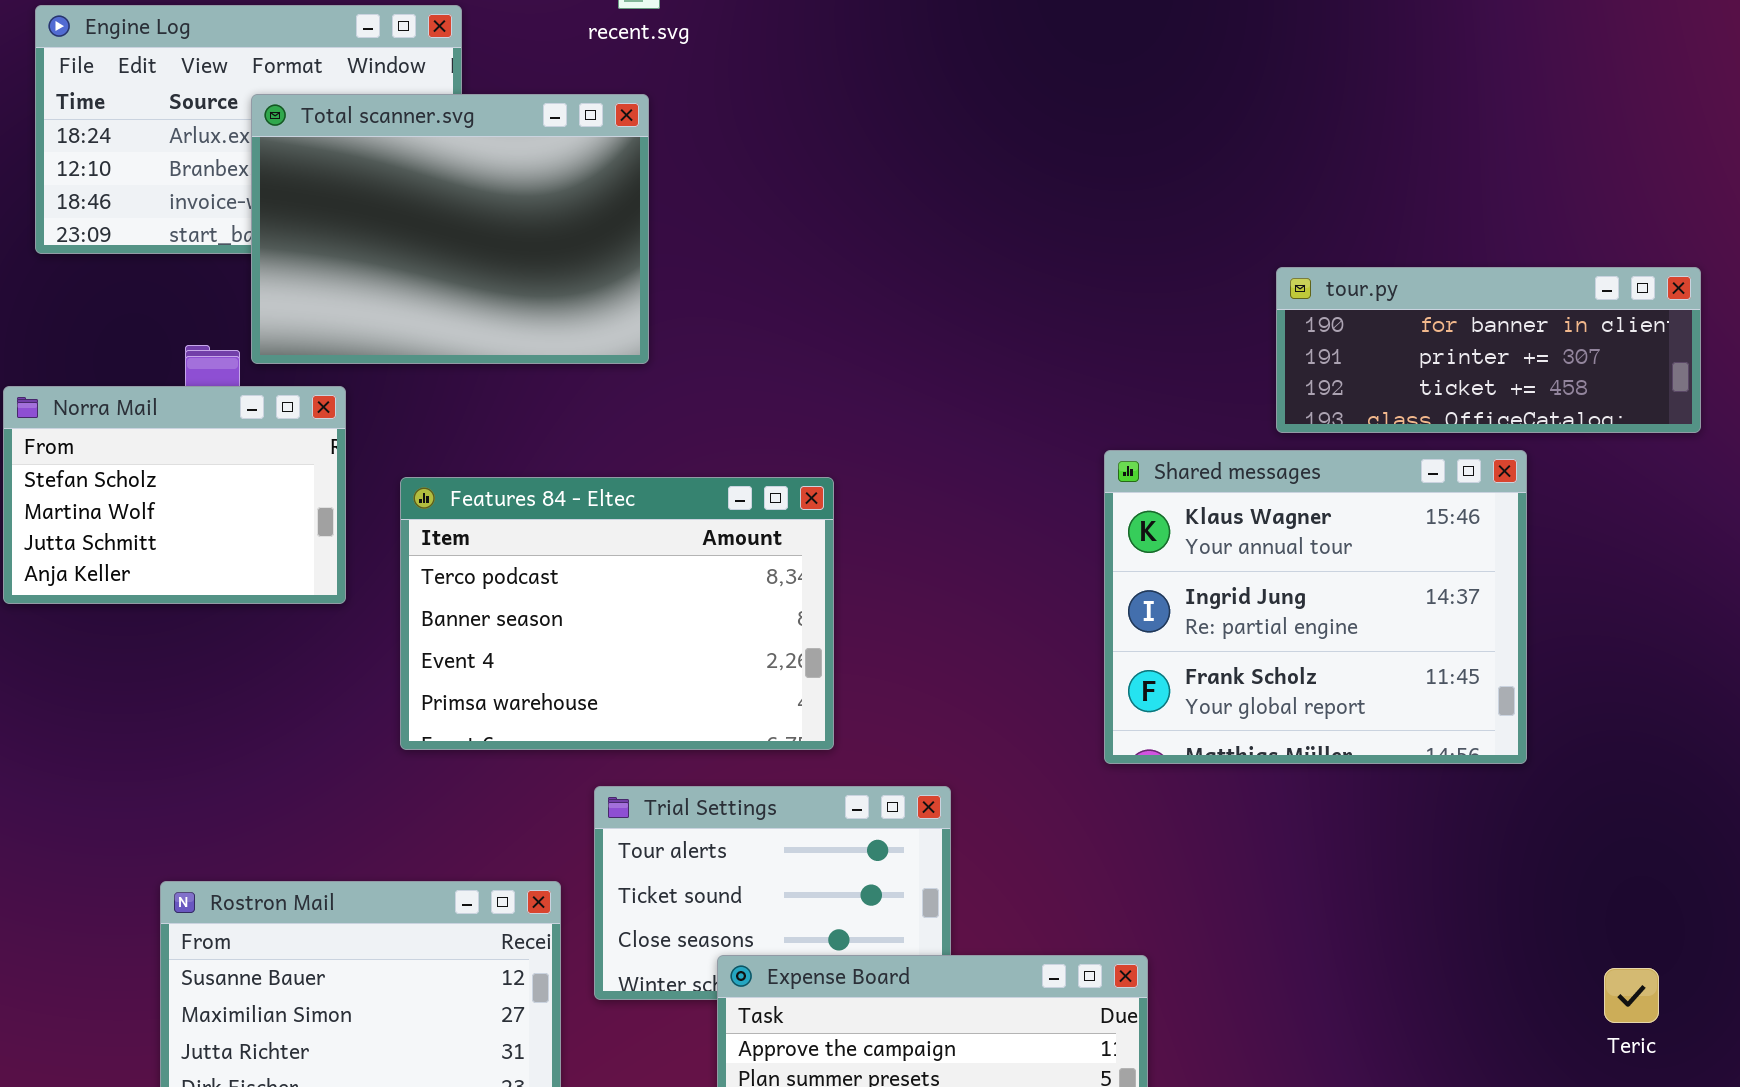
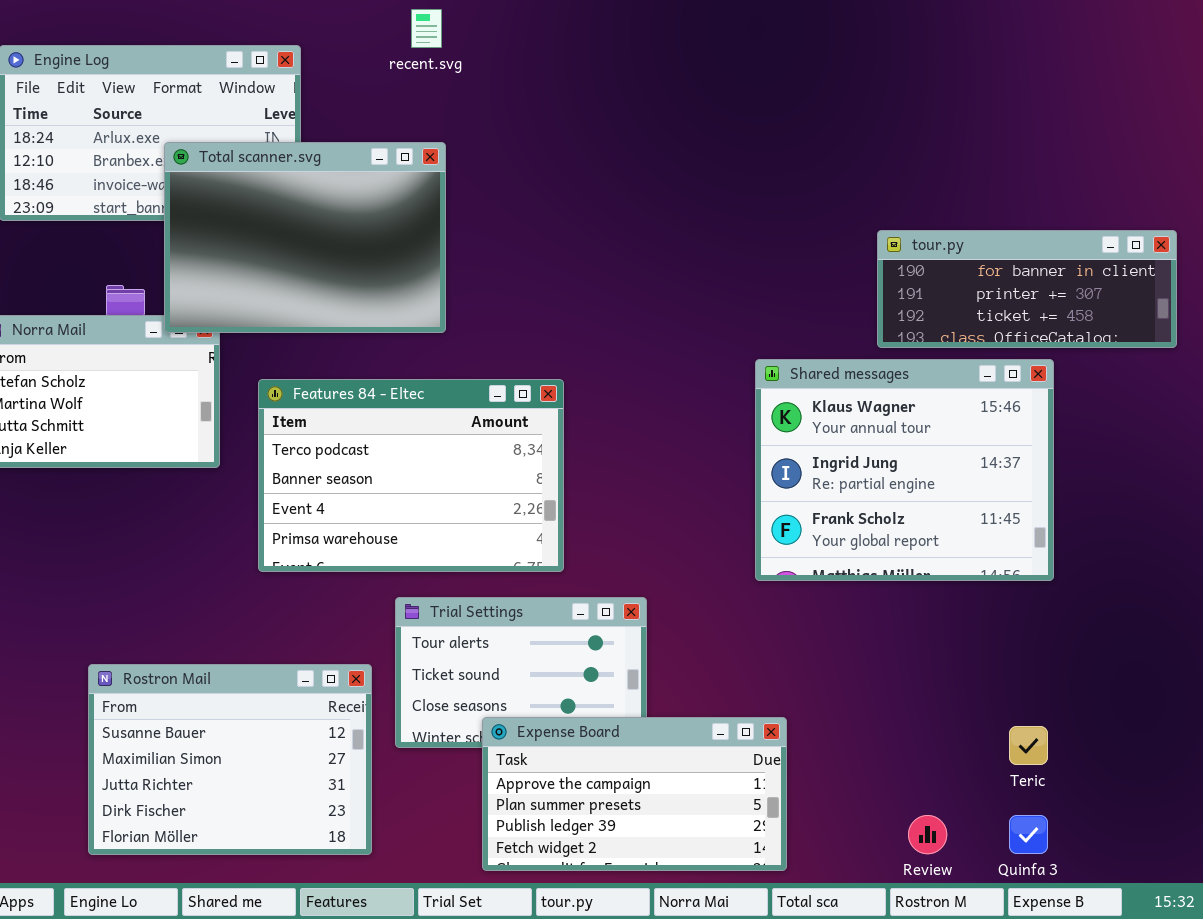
Total scanner.svg: [251,94,649,364] -> [164,142,446,333], moved
Teric: [1604,968,1659,1023] -> [1009,726,1048,765], moved

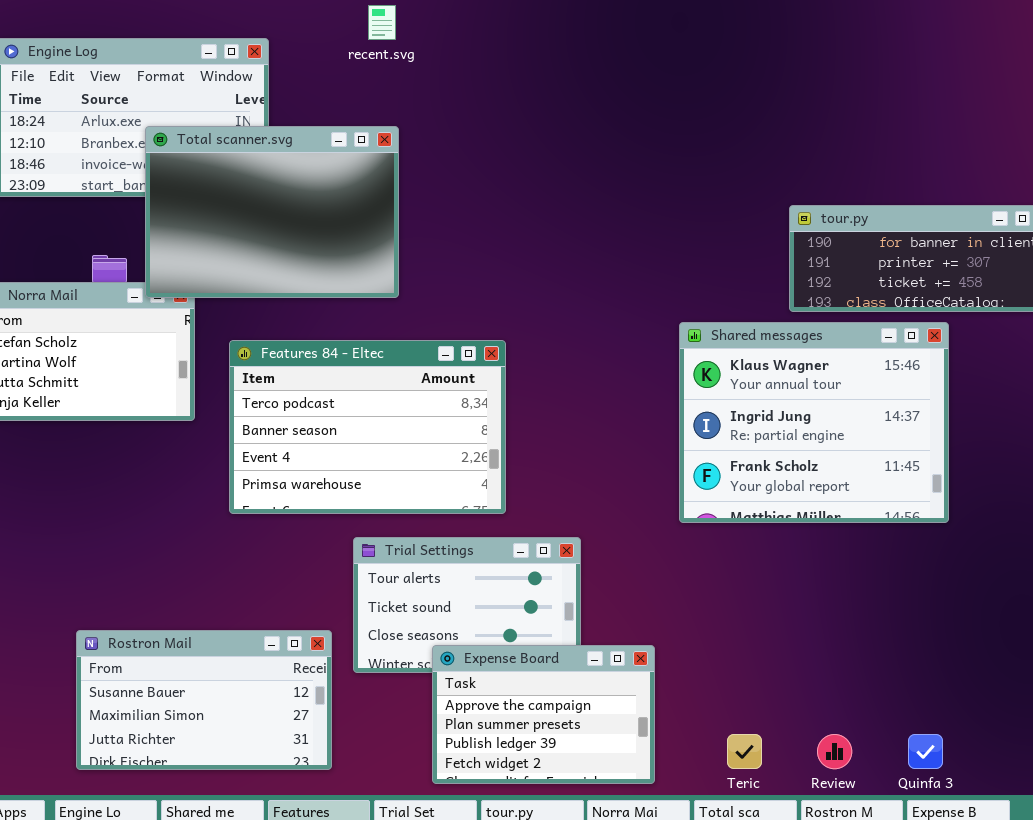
Rostron Mail: [88,664,372,855] -> [76,630,332,770], resized
Expense Board: [482,717,787,871] -> [432,645,655,784], resized
Teric: [1009,726,1048,765] -> [727,734,762,769], moved

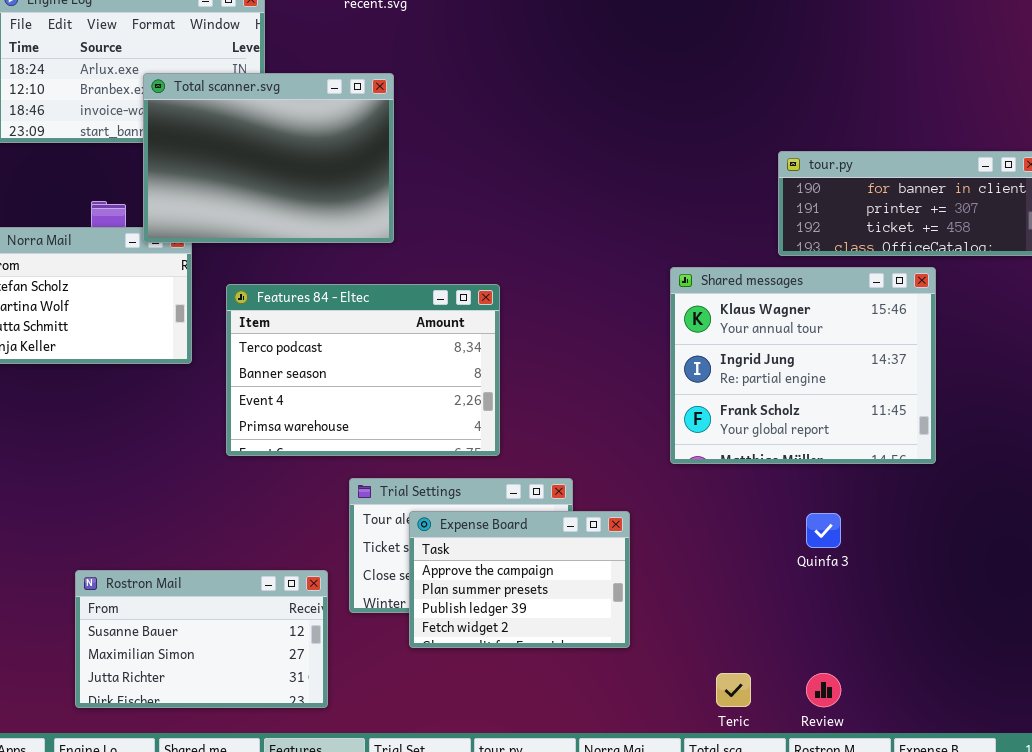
Expense Board: [432,645,655,784] -> [409,511,630,648], moved
Quinfa 3: [908,734,943,769] -> [806,513,841,548], moved

